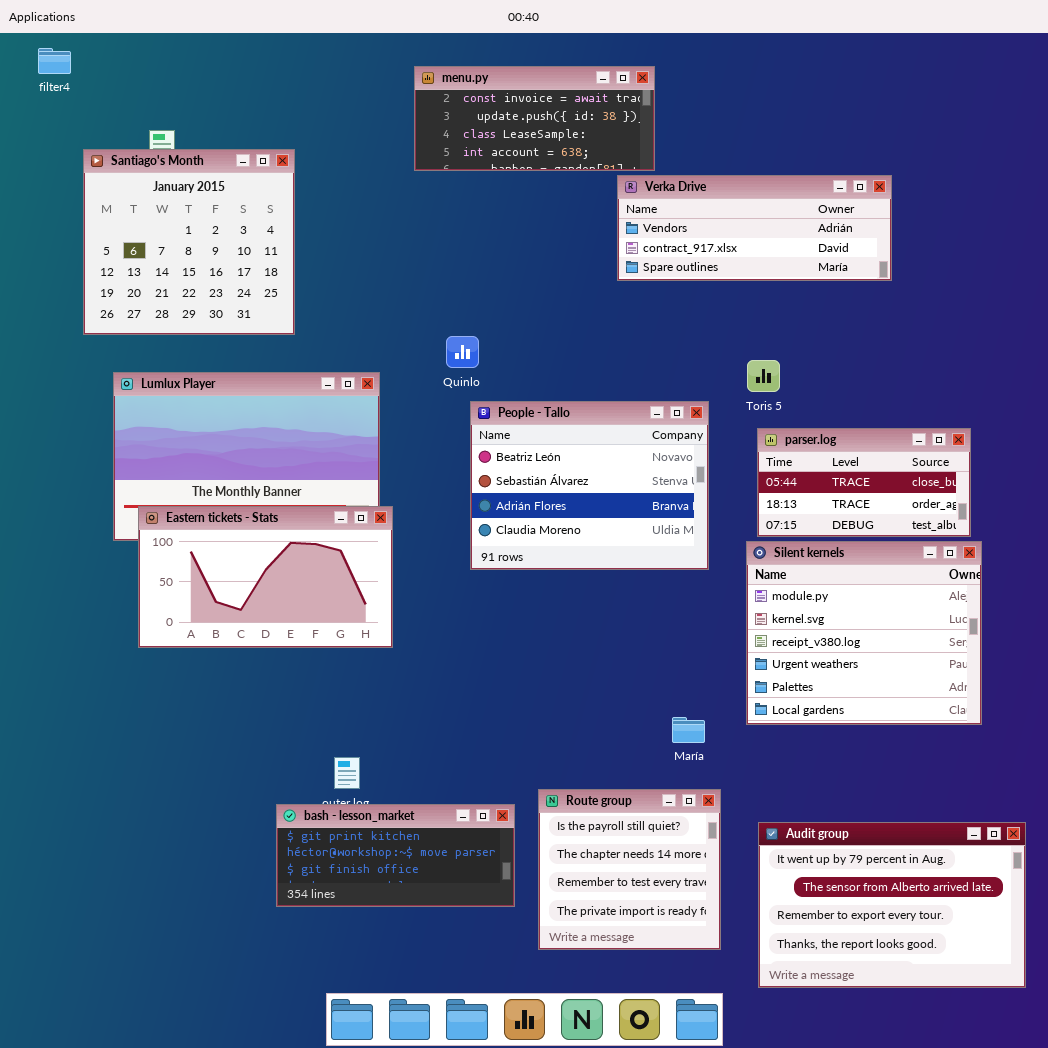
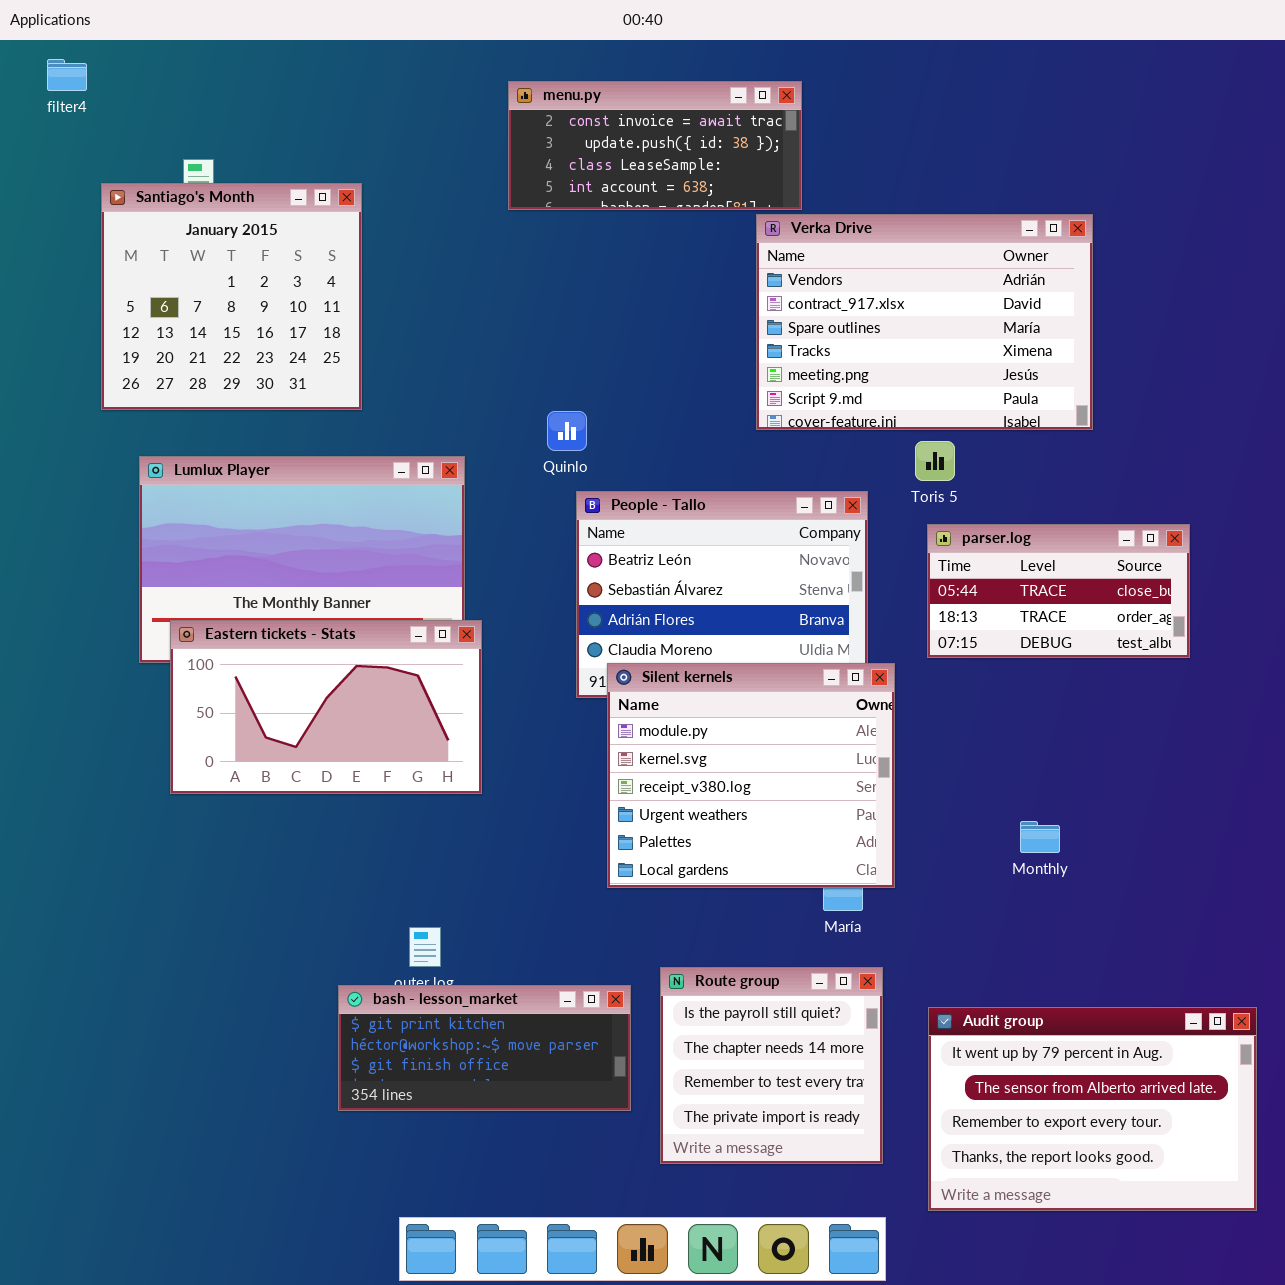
Verka Drive: [617,175,892,281] -> [756,214,1093,430], resized
Silent kernels: [746,541,982,725] -> [607,663,895,888], moved

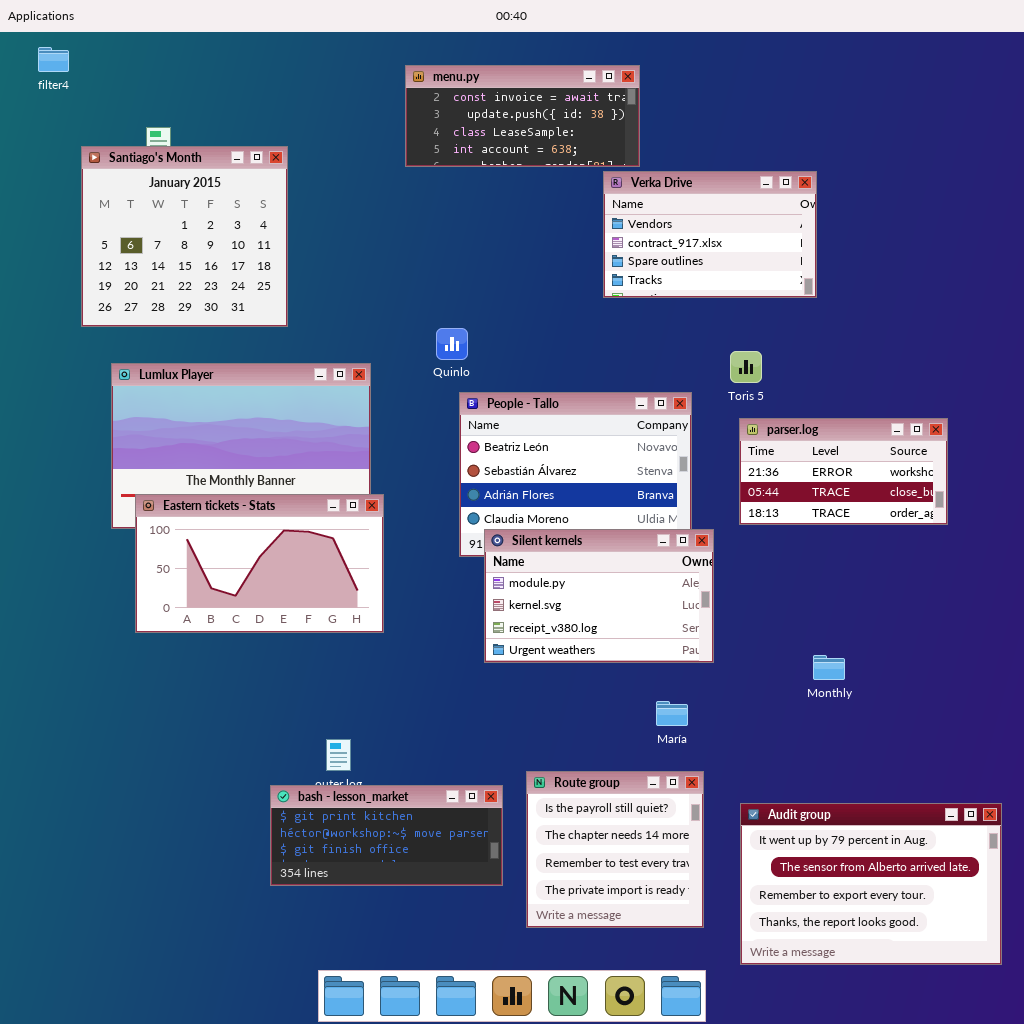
Verka Drive: [756,214,1093,430] -> [603,171,817,298], resized
parser.log: [927,524,1190,658] -> [739,418,948,525], scrolled up 1 row
Silent kernels: [607,663,895,888] -> [484,529,714,663], resized

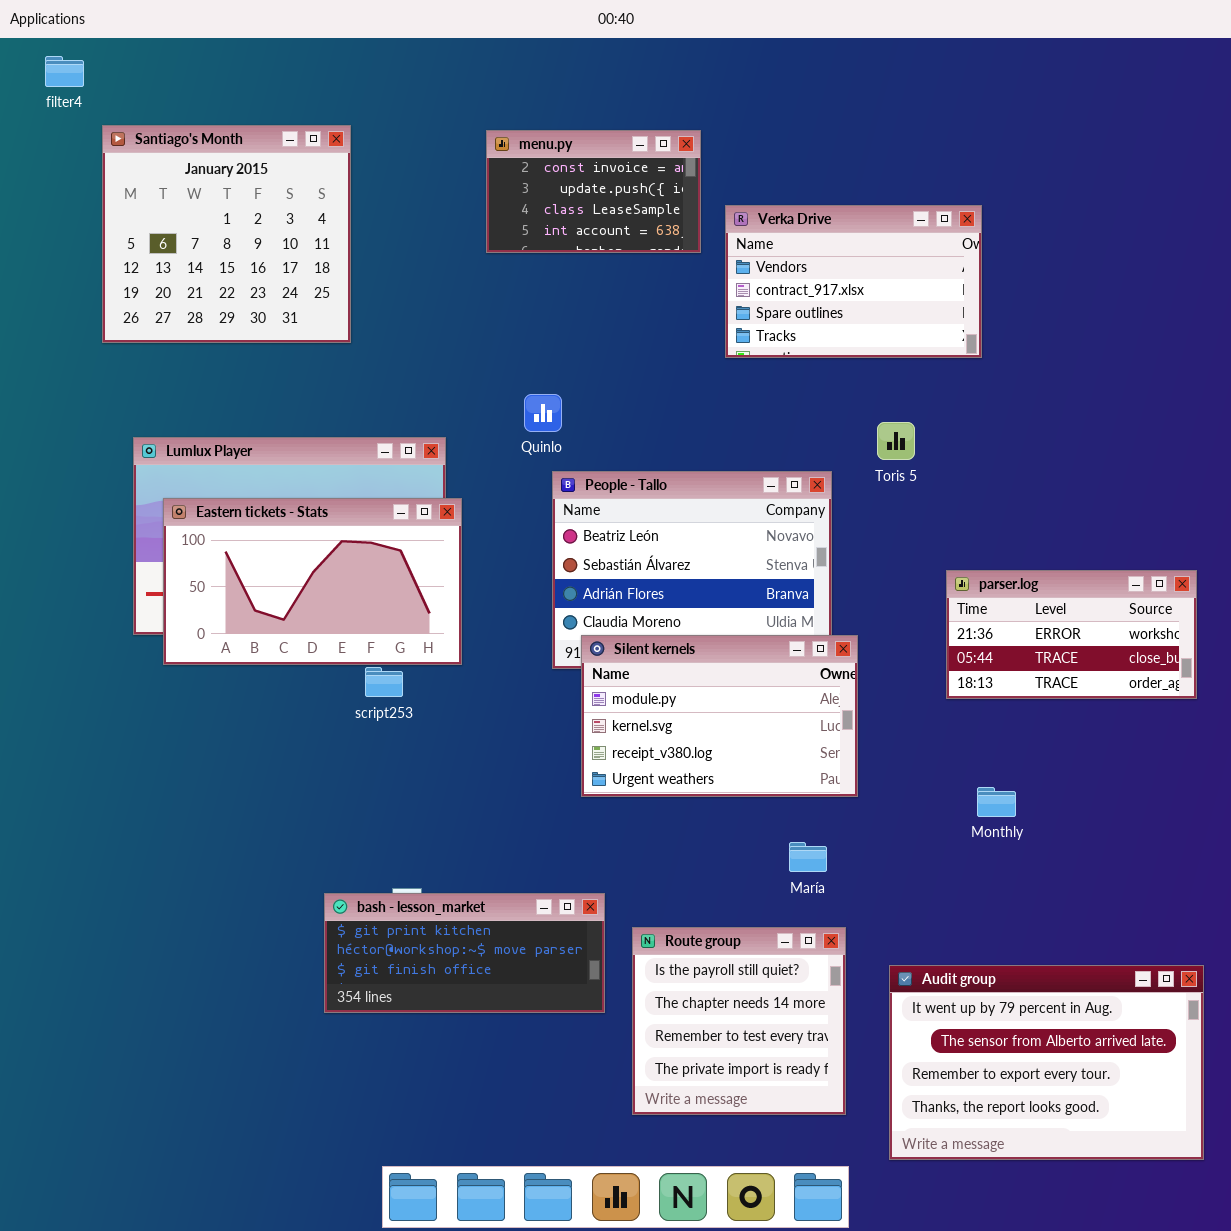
menu.py: [405,65,640,167] -> [486,130,701,253], moved, resized
Santiago's Month: [81,146,288,327] -> [102,125,351,343], moved
parser.log: [739,418,948,525] -> [946,570,1197,699], moved
Eastern tickets - Stats: [135,494,384,633] -> [163,498,462,665], moved
bash - lesson_market: [270,785,503,886] -> [324,893,605,1013], moved

